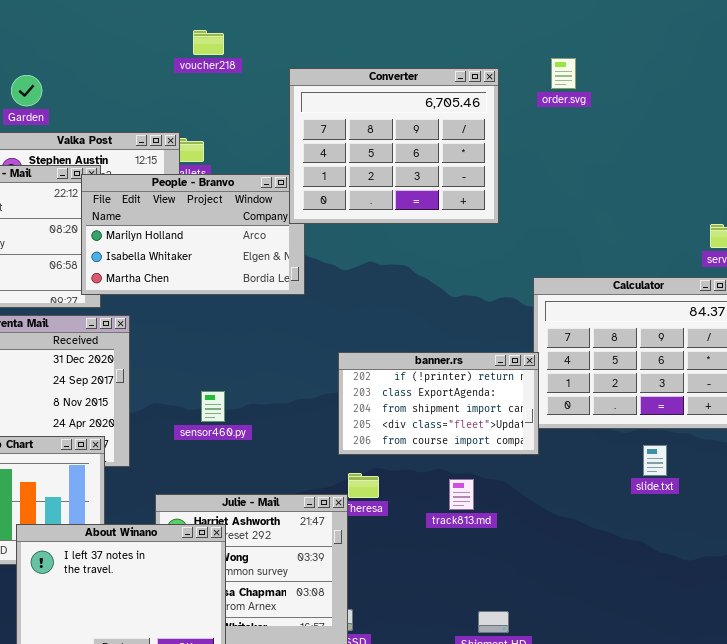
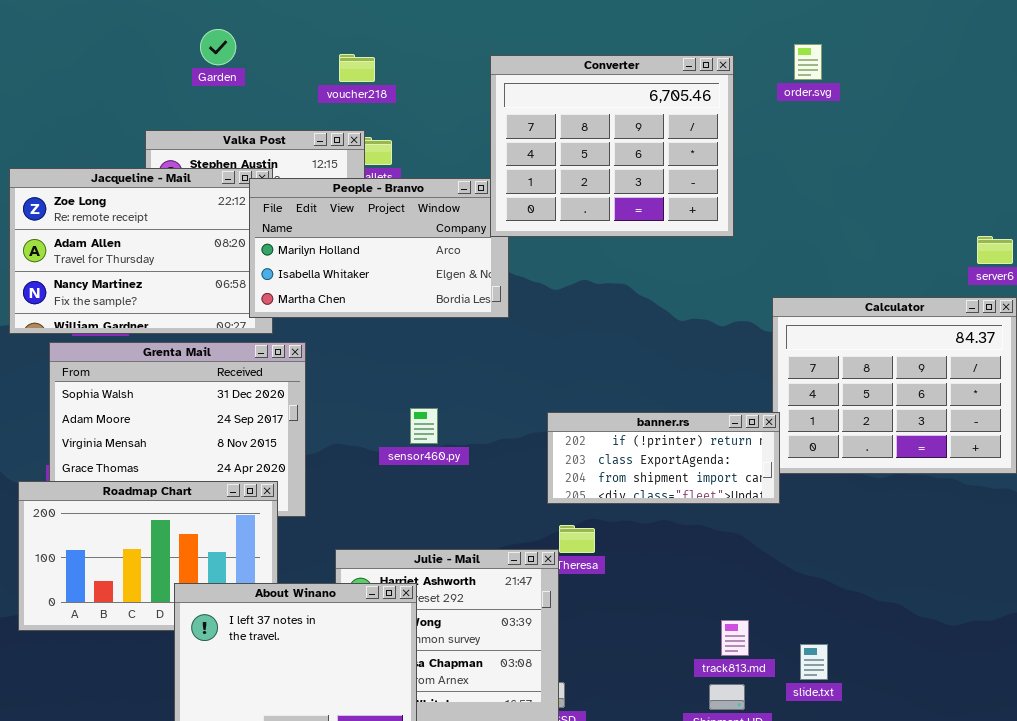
voucher218: [193,30,224,55] -> [339,54,375,82], moved
Garden: [11,75,42,106] -> [200,29,236,65], moved
banner.rs: [338,352,539,455] -> [547,412,780,504], resized
sensor460.py: [201,391,225,422] -> [410,408,438,444], moved
slide.txt: [643,445,667,476] -> [800,644,828,680], moved
track813.md: [449,479,474,510] -> [721,620,749,656], moved

